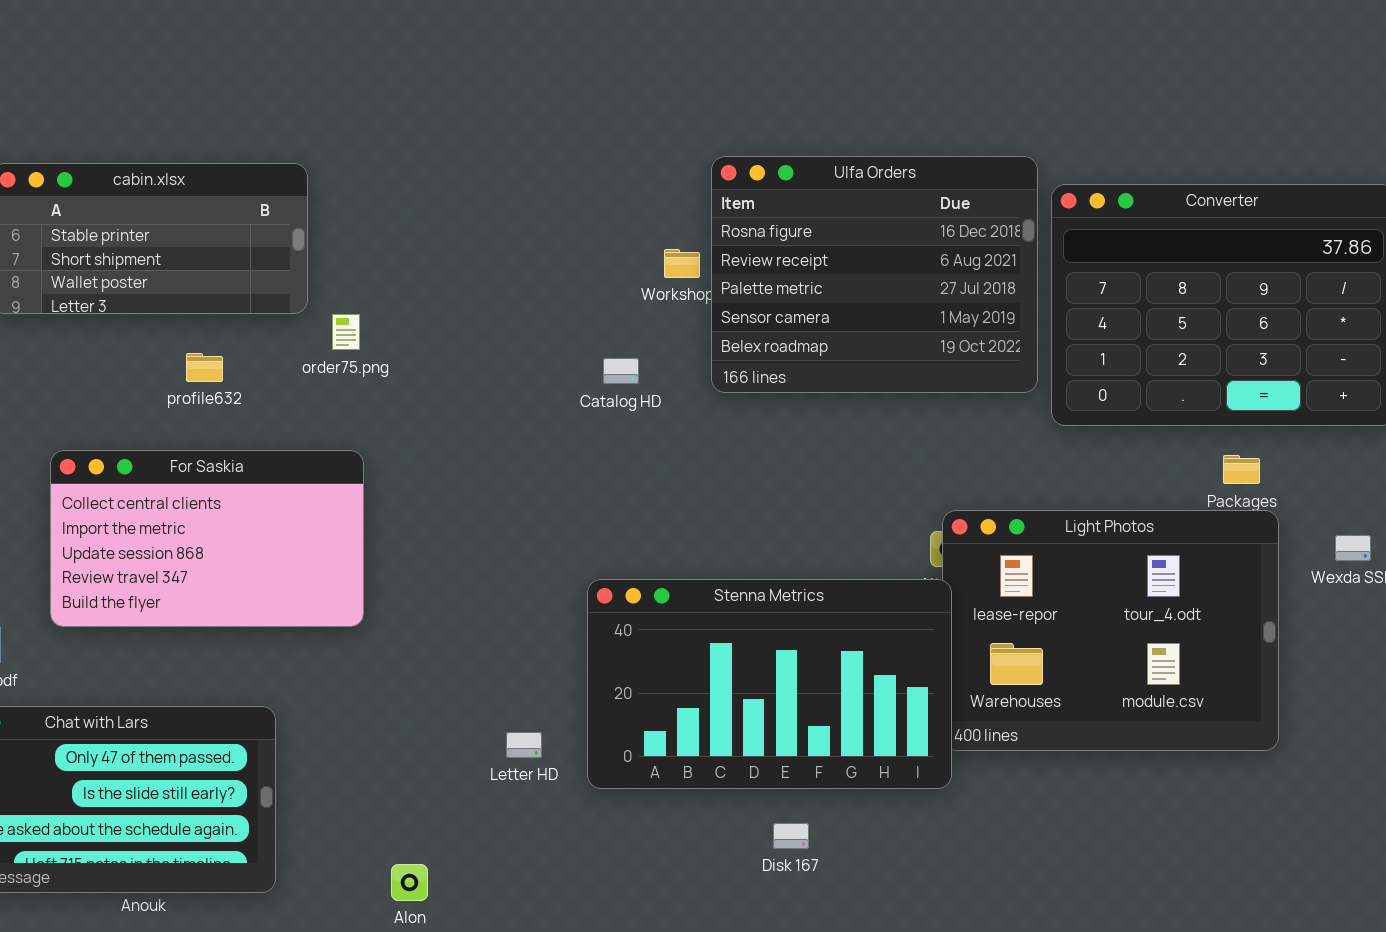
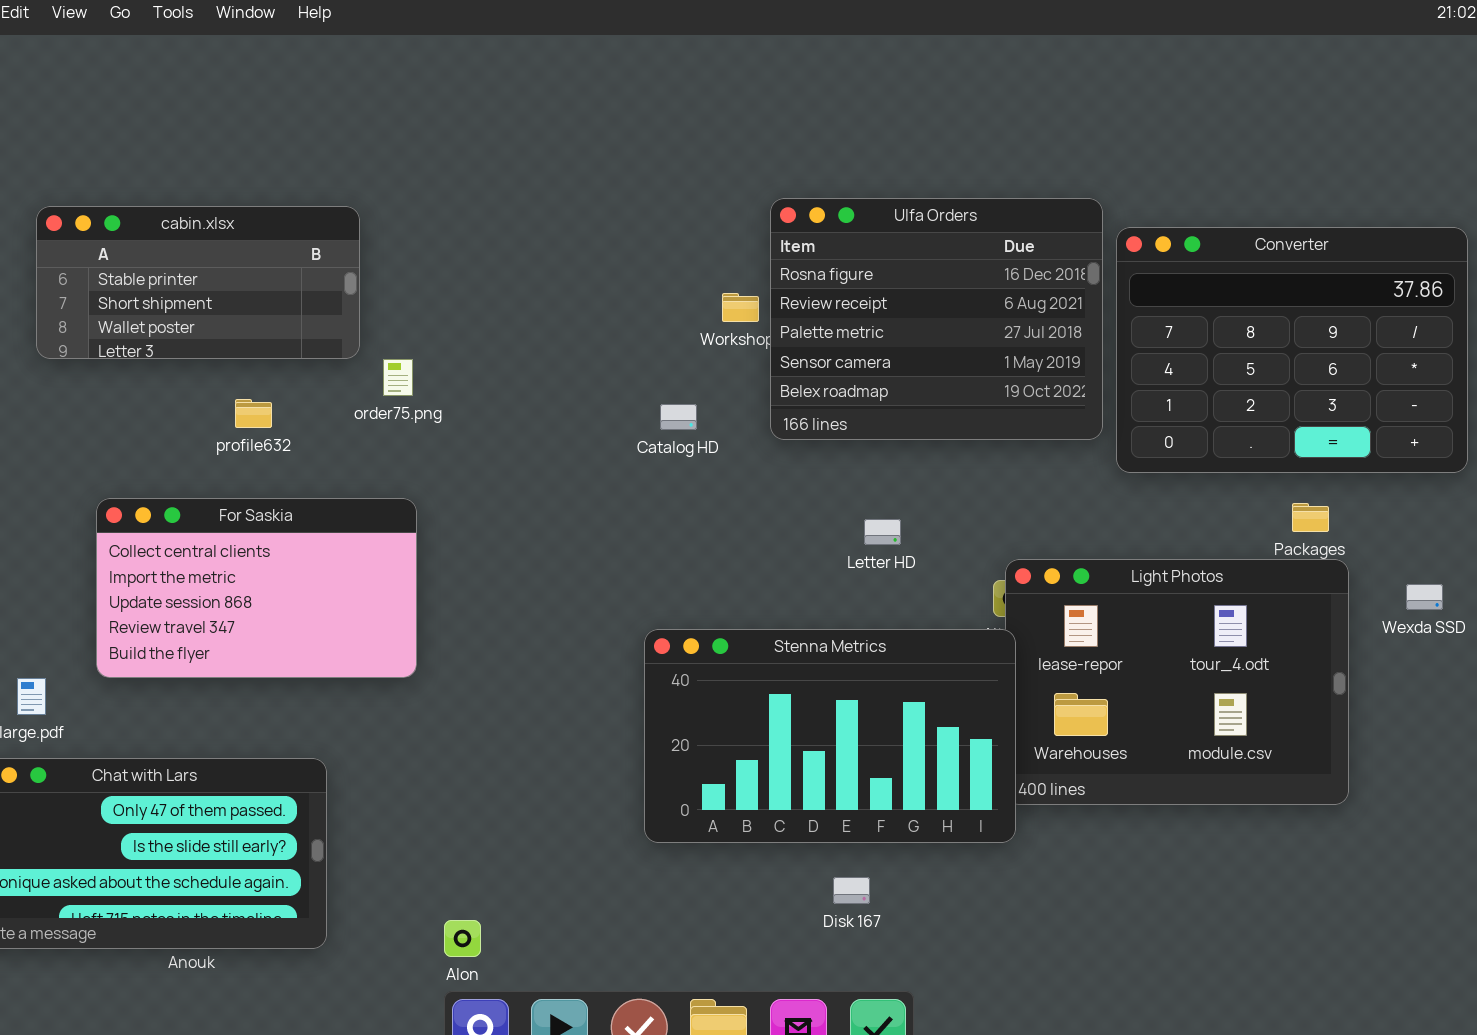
Letter HD: [506,732,542,758] -> [864,519,901,545], moved

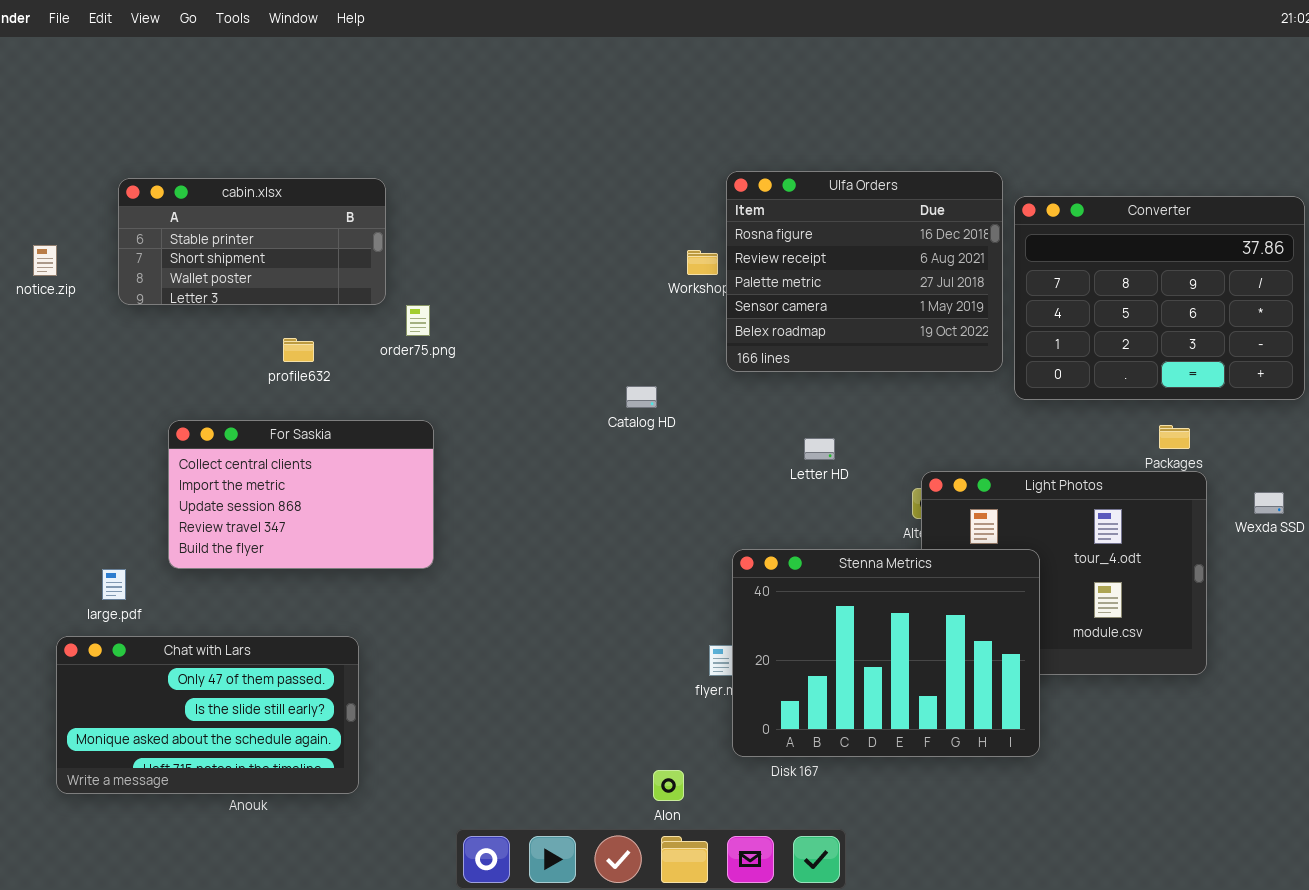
Catalog HD: [660,404,697,430] -> [626,386,657,408], moved
Stenna Metrics: [644,629,1016,843] -> [732,549,1040,757], moved, resized
Alon: [444,920,481,957] -> [653,770,684,801], moved

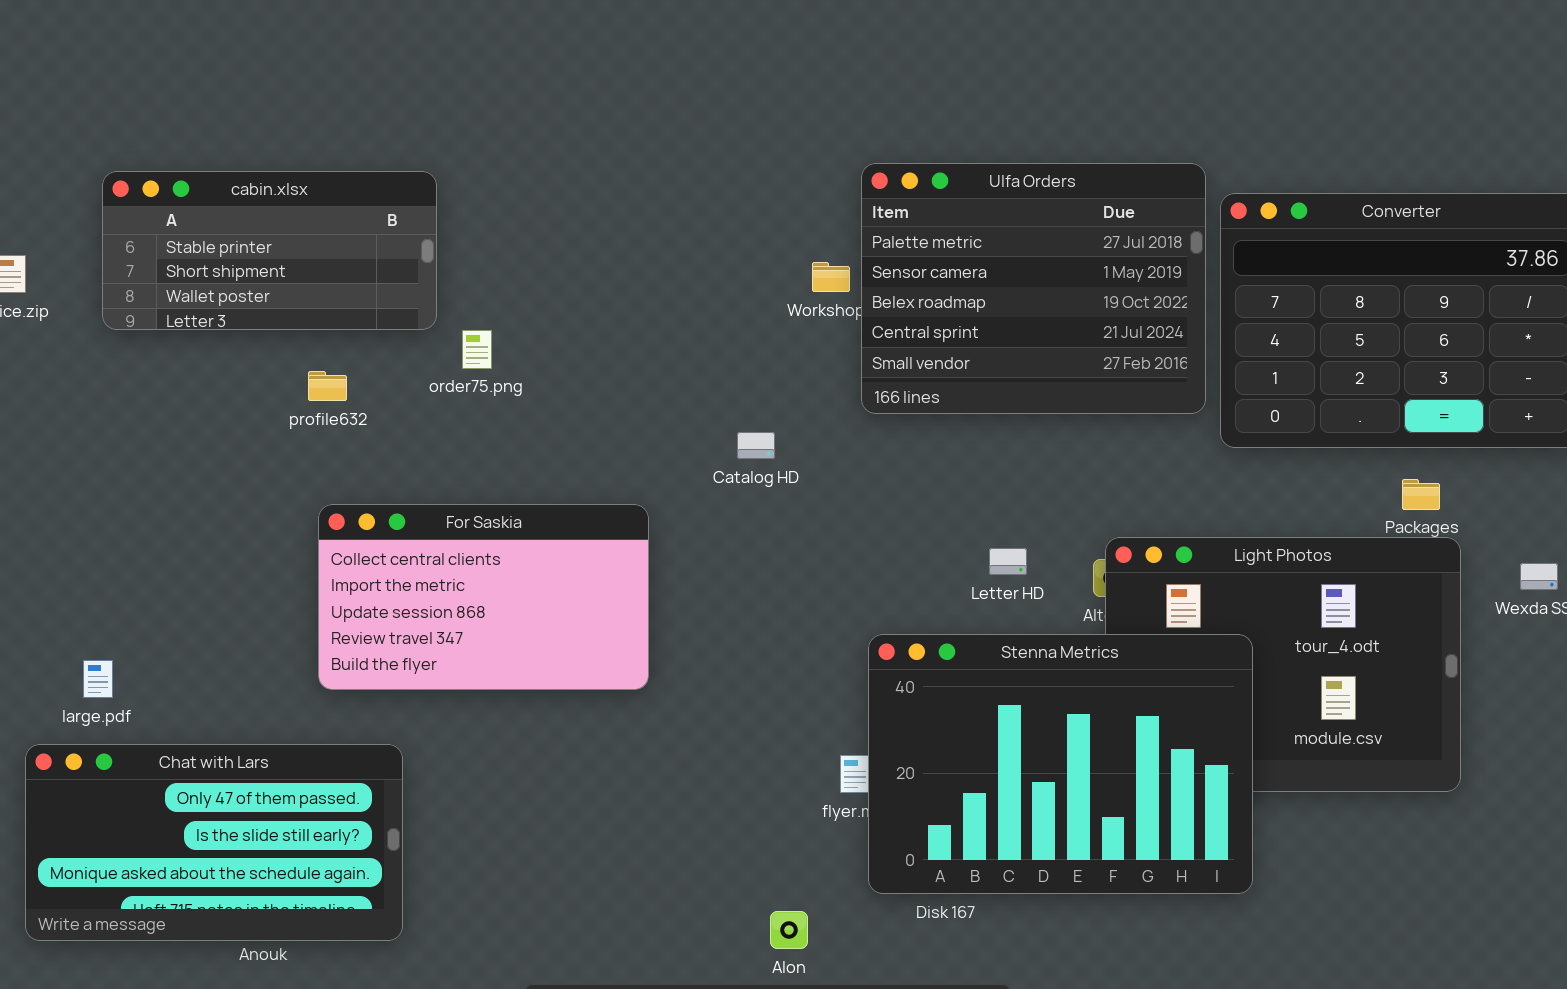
Ulfa Orders: [726,171,1003,372] -> [861,163,1206,414], scrolled down 2 rows
For Saskia: [168,420,434,569] -> [318,504,649,690], moved
Letter HD: [804,438,835,460] -> [989,548,1027,575], moved

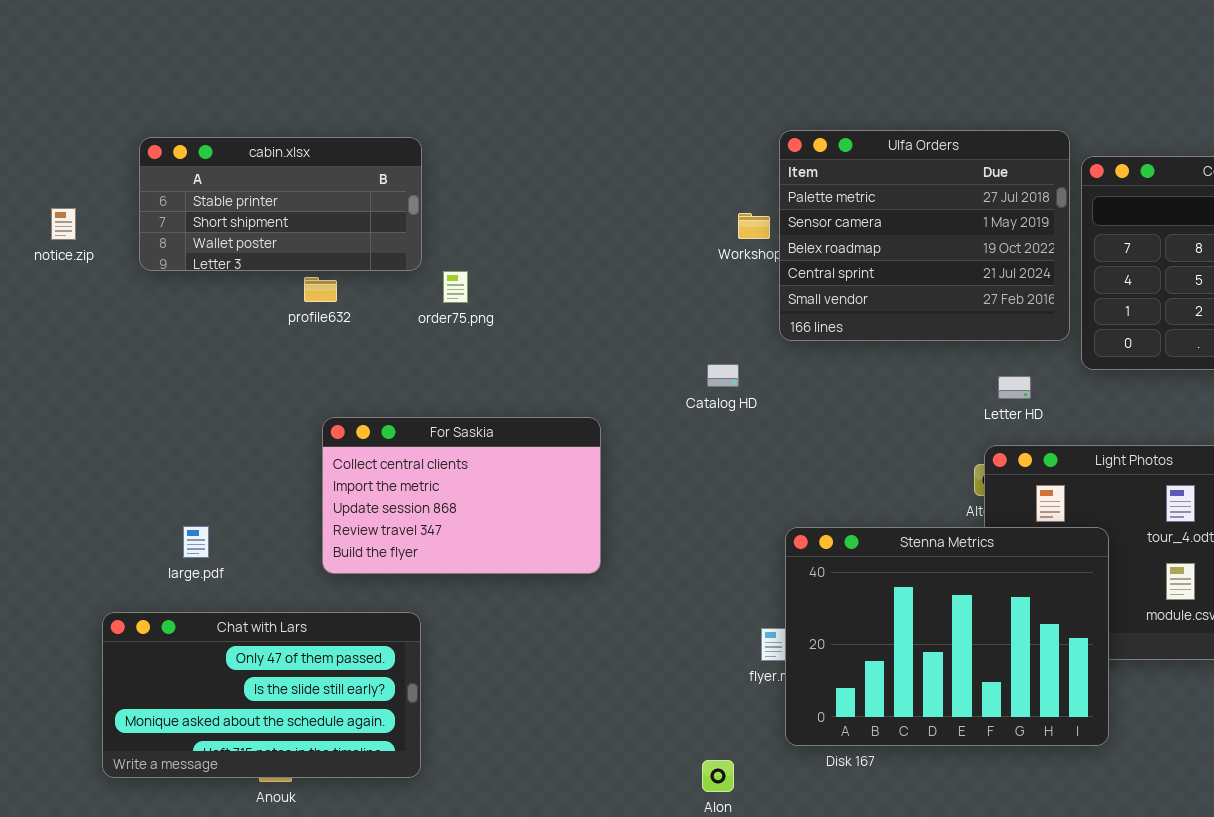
profile632: [308,371,347,401] -> [304,277,337,302], moved
Catalog HD: [737,432,775,459] -> [707,364,739,387], moved
Letter HD: [989,548,1027,575] -> [998,376,1031,399], moved
large.pdf: [83,660,113,698] -> [183,526,209,558], moved
Chat with Lars: [25,744,403,941] -> [102,612,421,778], moved

